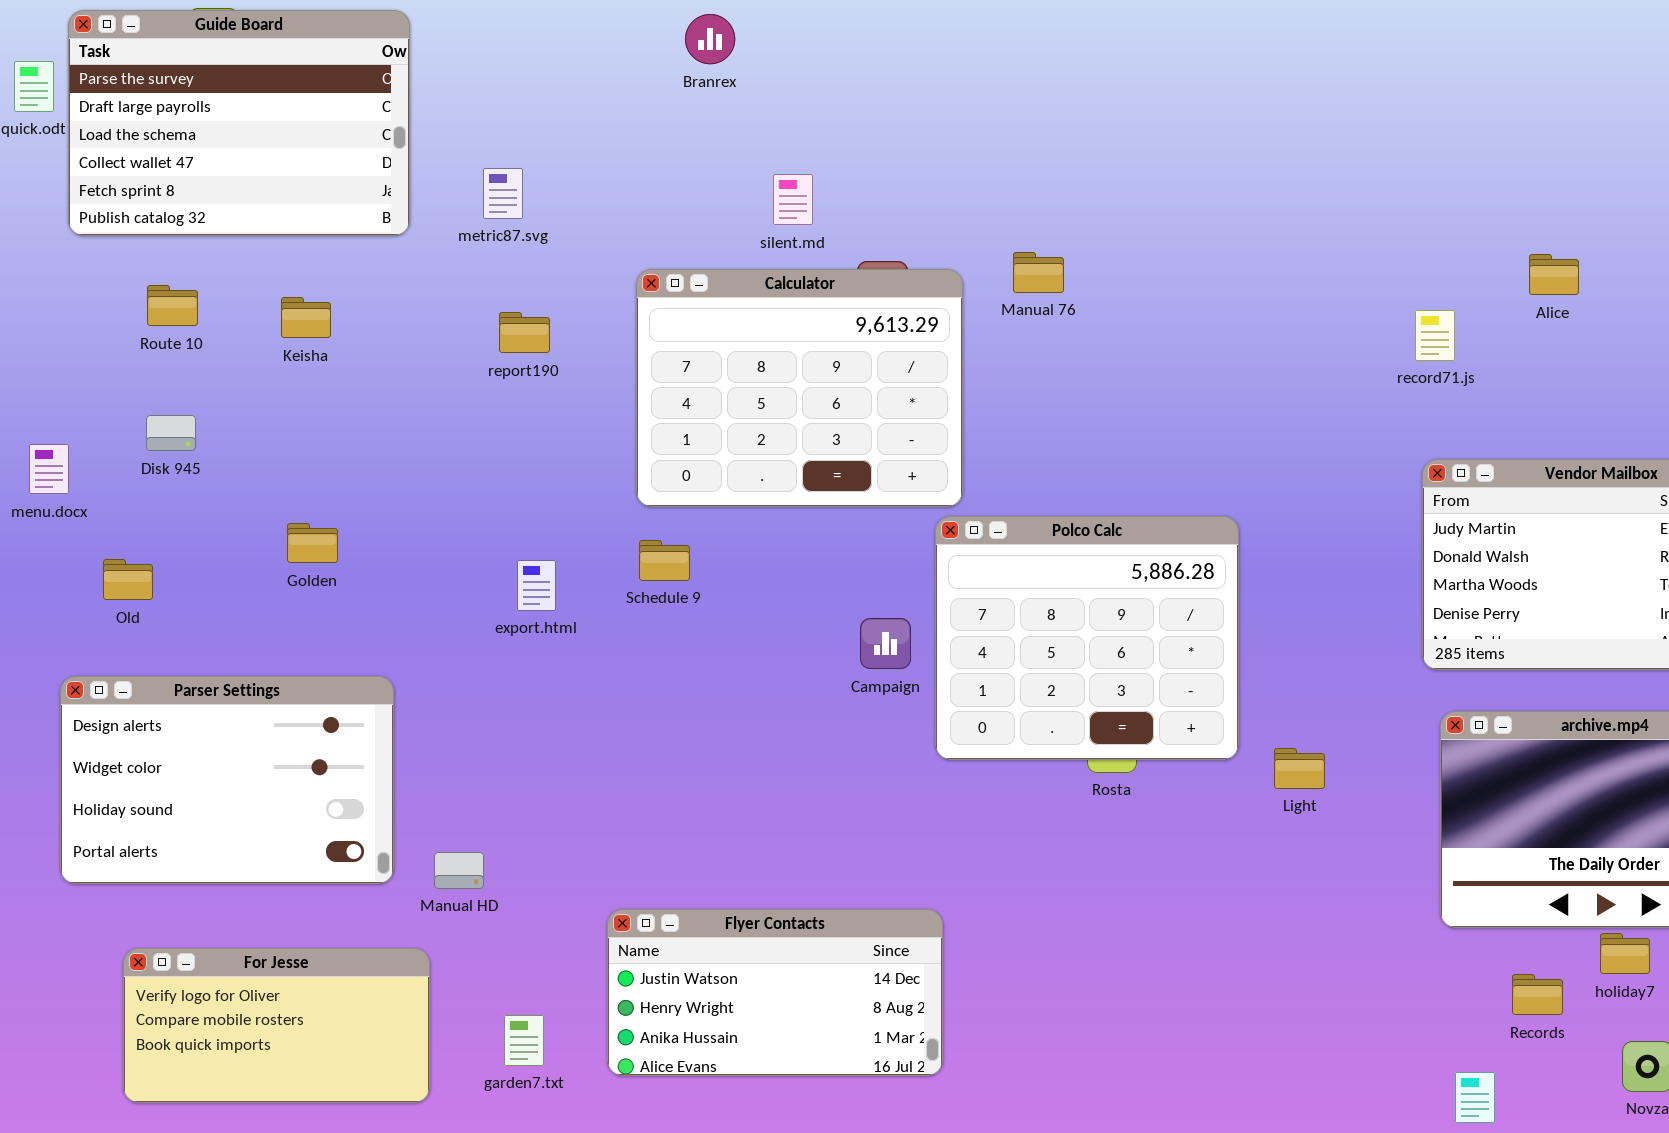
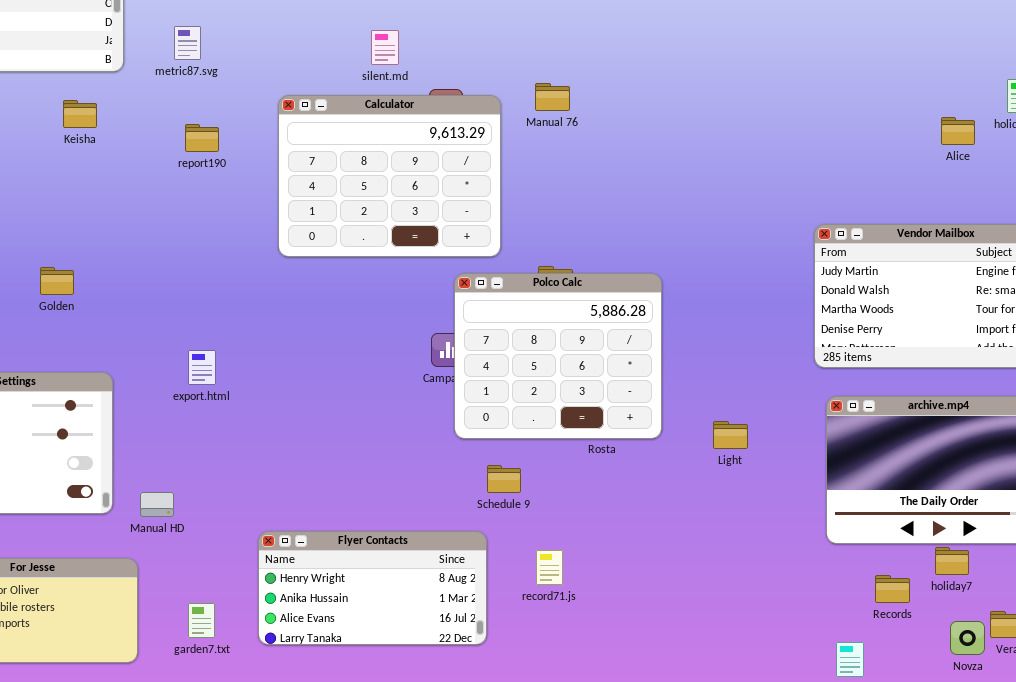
Alice: [1529,254,1579,295] -> [941,117,975,145], moved
Keisha: [281,297,331,338] -> [63,100,97,128], moved
record71.js: [1415,310,1455,361] -> [536,550,563,585], moved
Polco Calc: [935,516,1239,760] -> [454,273,662,439], moved
Schedule 9: [639,540,690,581] -> [487,465,521,493], moved
export.html: [517,560,556,611] -> [188,350,216,385], moved
Flyer Contacts: [607,909,943,1076] -> [258,531,487,645], scrolled down 1 row

